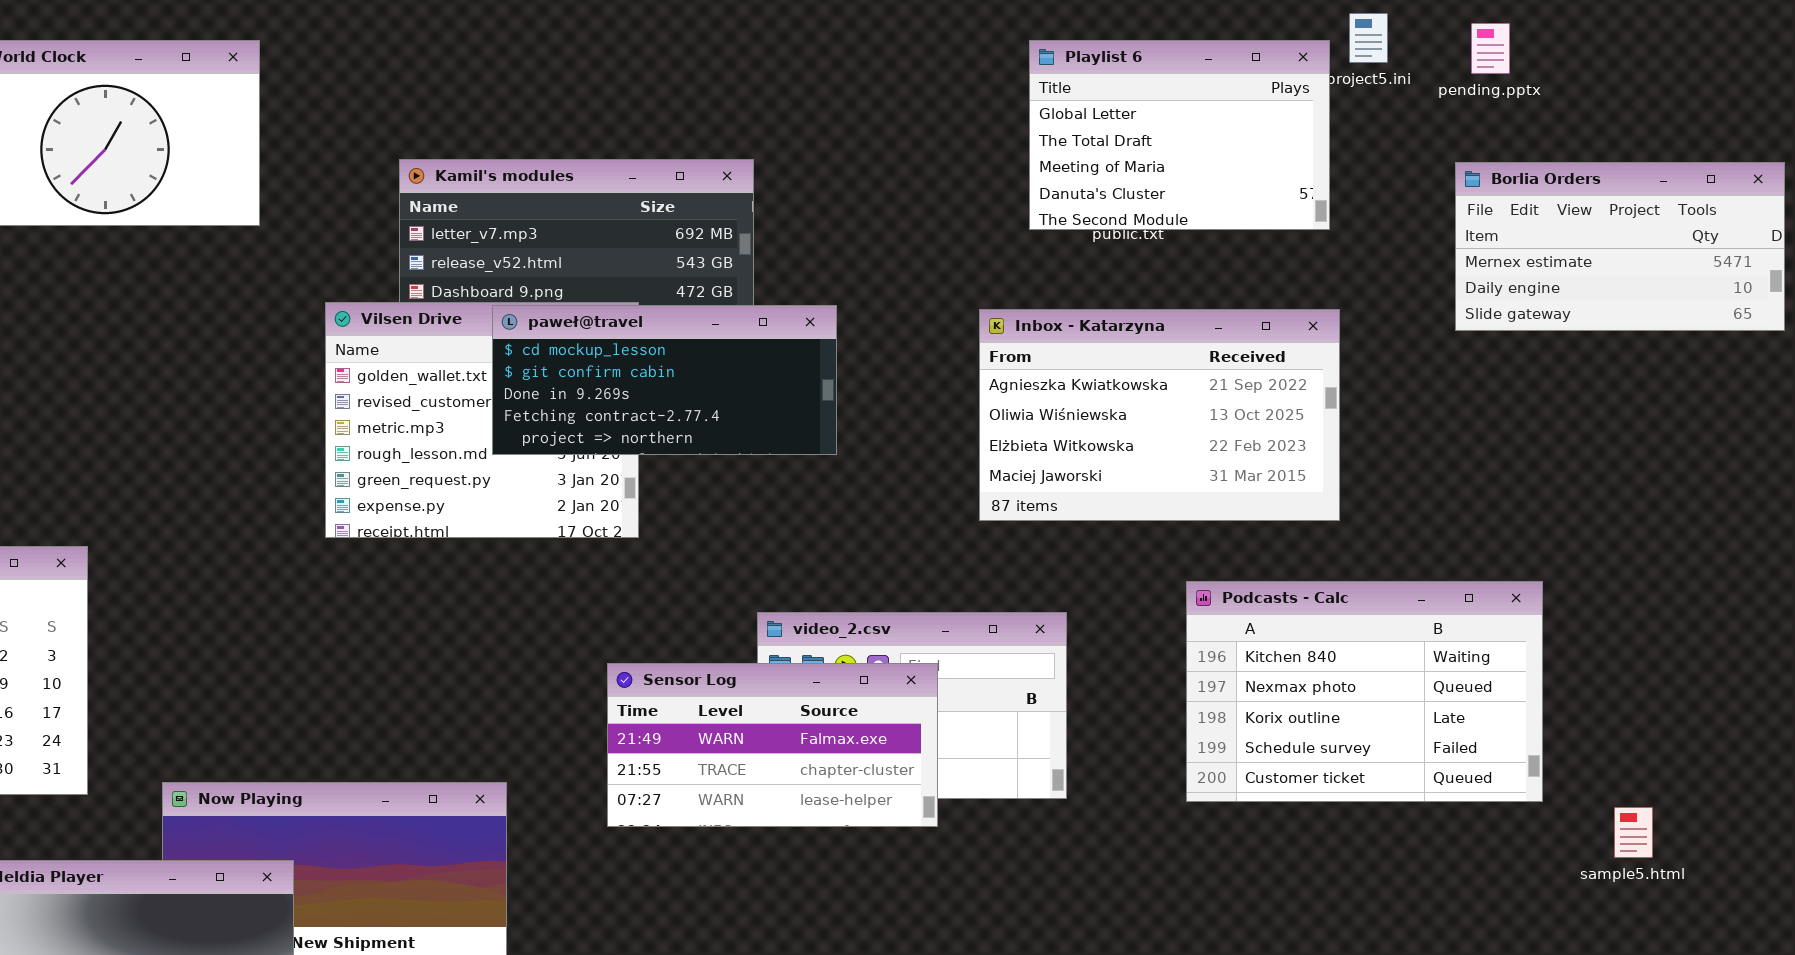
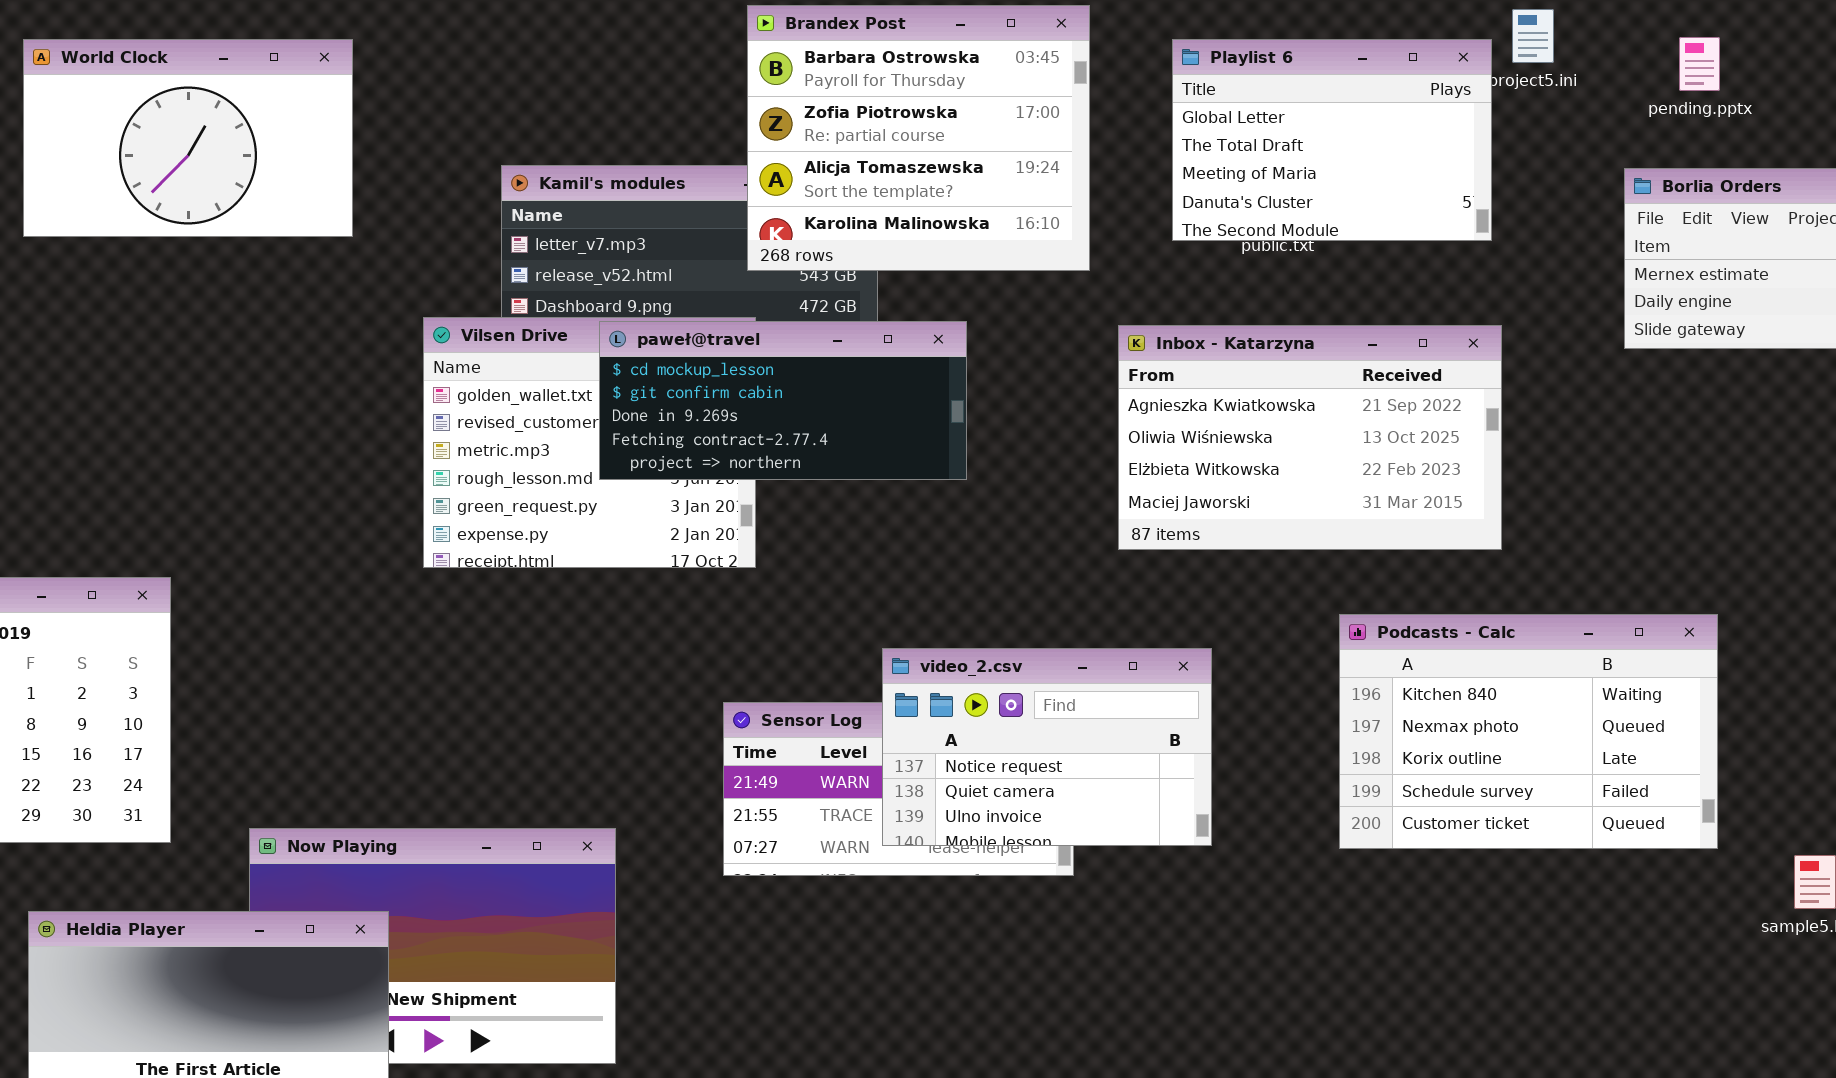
Brandex Post: none -> [747,5,1090,271], opened
pending.pptx: [1471,23,1510,74] -> [1679,37,1720,91], moved
video_2.csv: [757,612,1067,799] -> [882,648,1212,846], raised

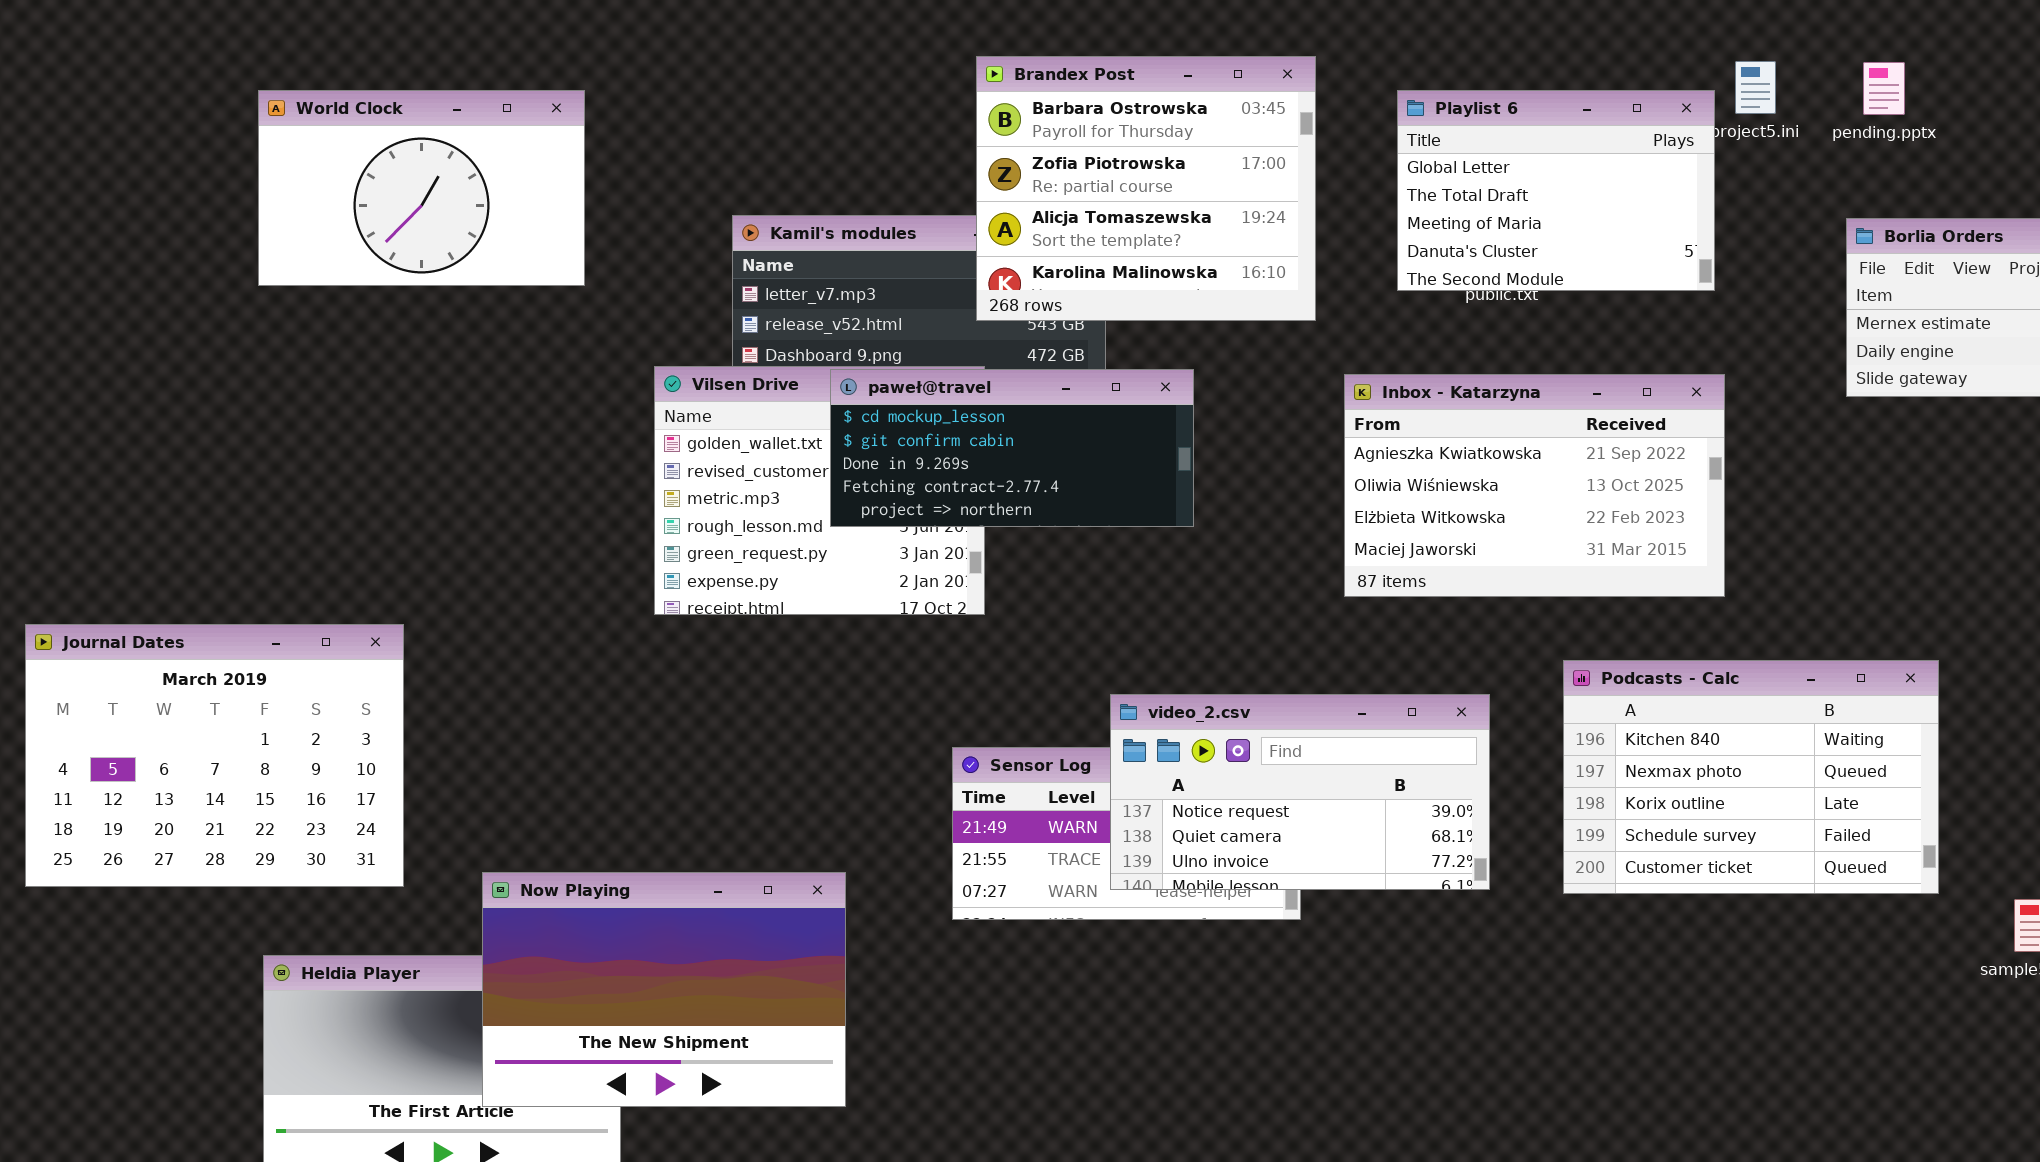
pending.pptx: [1679,37,1720,91] -> [1863,62,1905,115], moved
video_2.csv: [882,648,1212,846] -> [1110,694,1490,890], resized
Now Playing: [249,828,616,1064] -> [482,872,846,1107], raised

